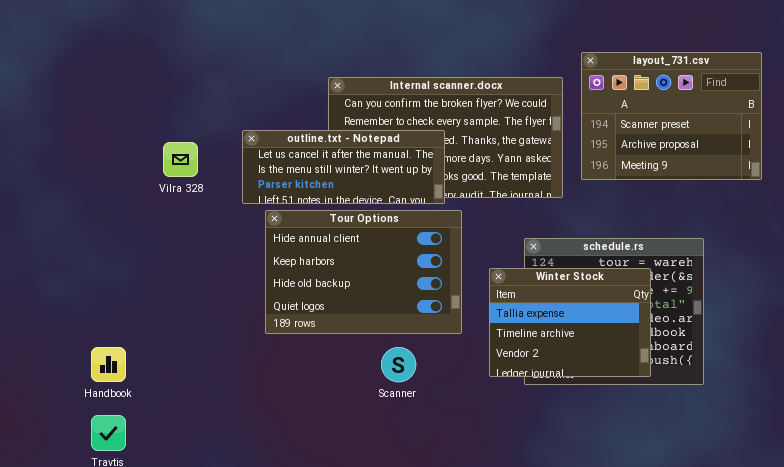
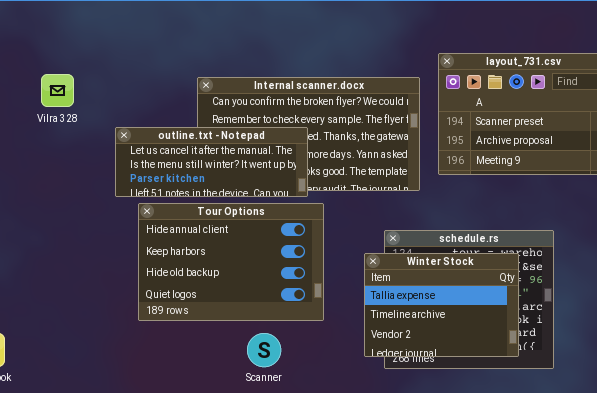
Vilra 328: [163,142,198,177] -> [41,74,74,107], moved
Winter Stock: [489,268,651,377] -> [364,253,519,357], moved

